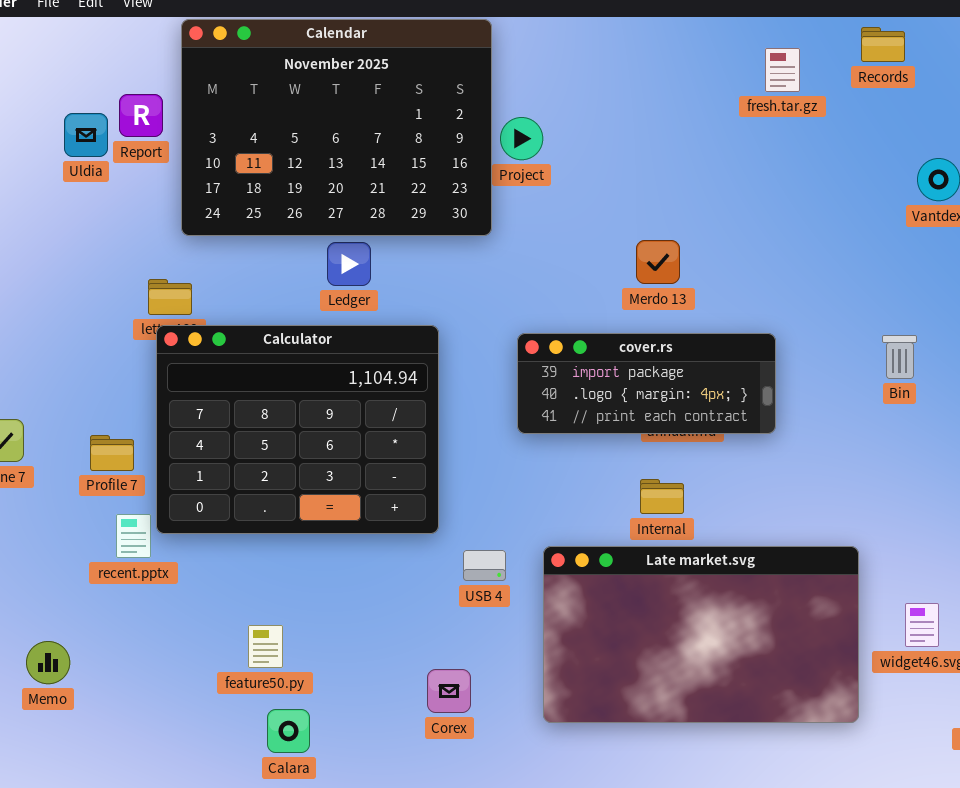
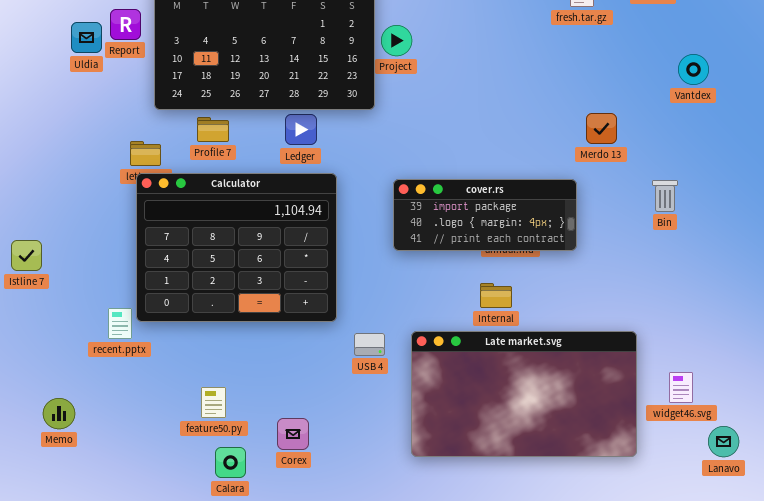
Merdo 13: [636,240,680,284] -> [586,113,617,144], moved
Ledger: [327,242,371,286] -> [285,114,317,145], moved
Profile 7: [90,435,134,471] -> [197,117,229,142], moved
Corex: [427,669,471,713] -> [277,418,309,450], moved

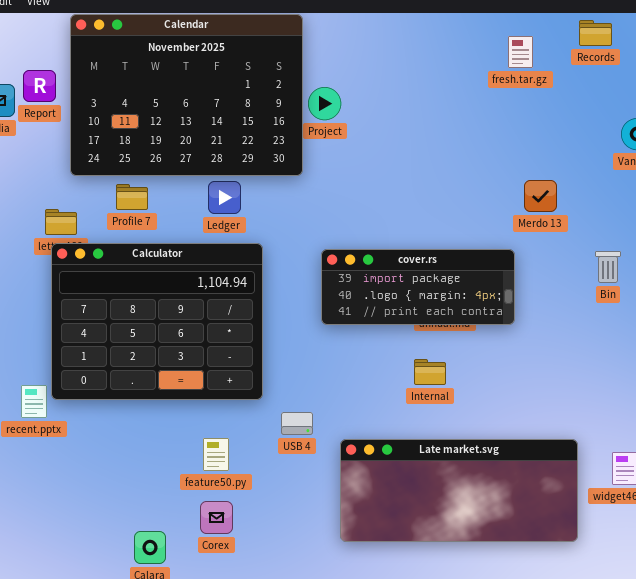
Late market.svg: [411,331,637,457] -> [340,439,578,542], resized
feature50.py: [201,387,226,418] -> [203,438,229,471], moved

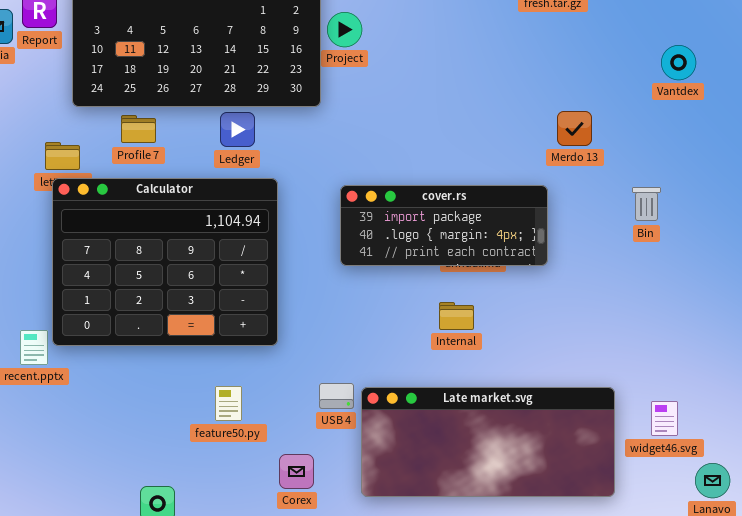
USB 4: [281,412,313,435] -> [319,383,354,409], moved
Corex: [200,501,233,534] -> [279,454,314,489], moved

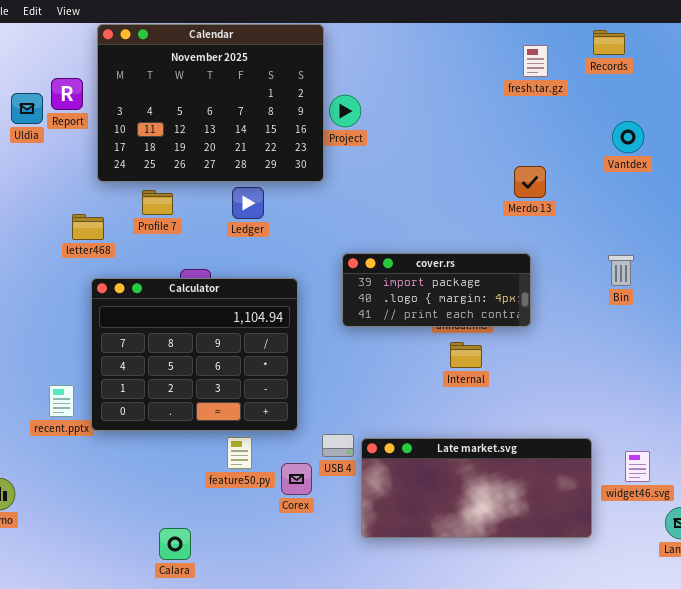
Vantdex: [661,45,696,80] -> [612,121,644,153], moved
Merdo 13: [557,111,592,146] -> [514,166,546,198], moved
Calculator: [52,178,278,346] -> [91,278,298,431], moved
Internal: [439,302,474,330] -> [450,342,482,368], moved
Corex: [279,454,314,489] -> [281,463,312,495], moved

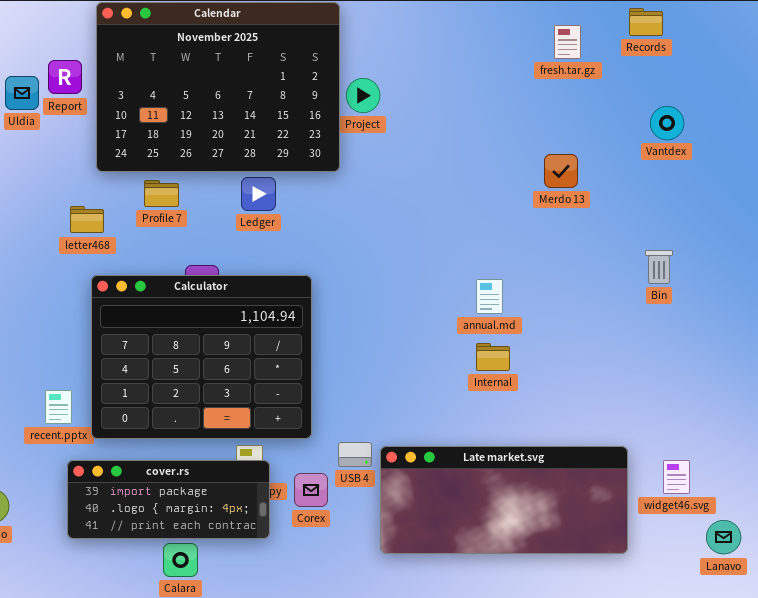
cover.rs: [342,253,531,327] -> [67,460,270,539], moved

